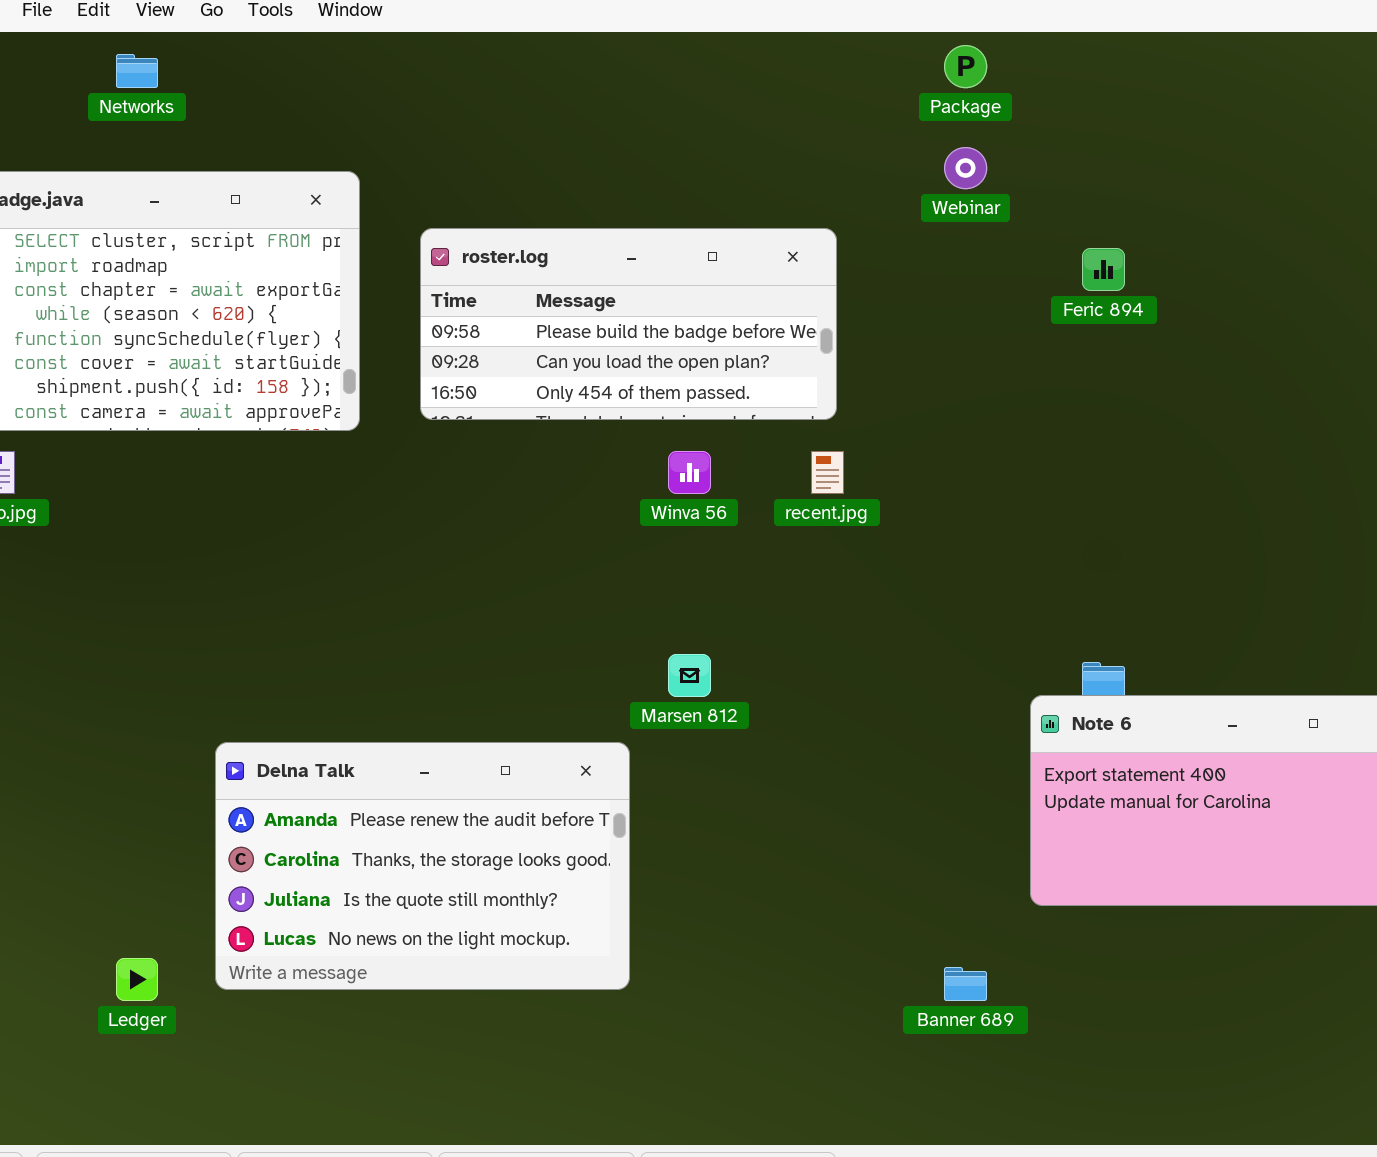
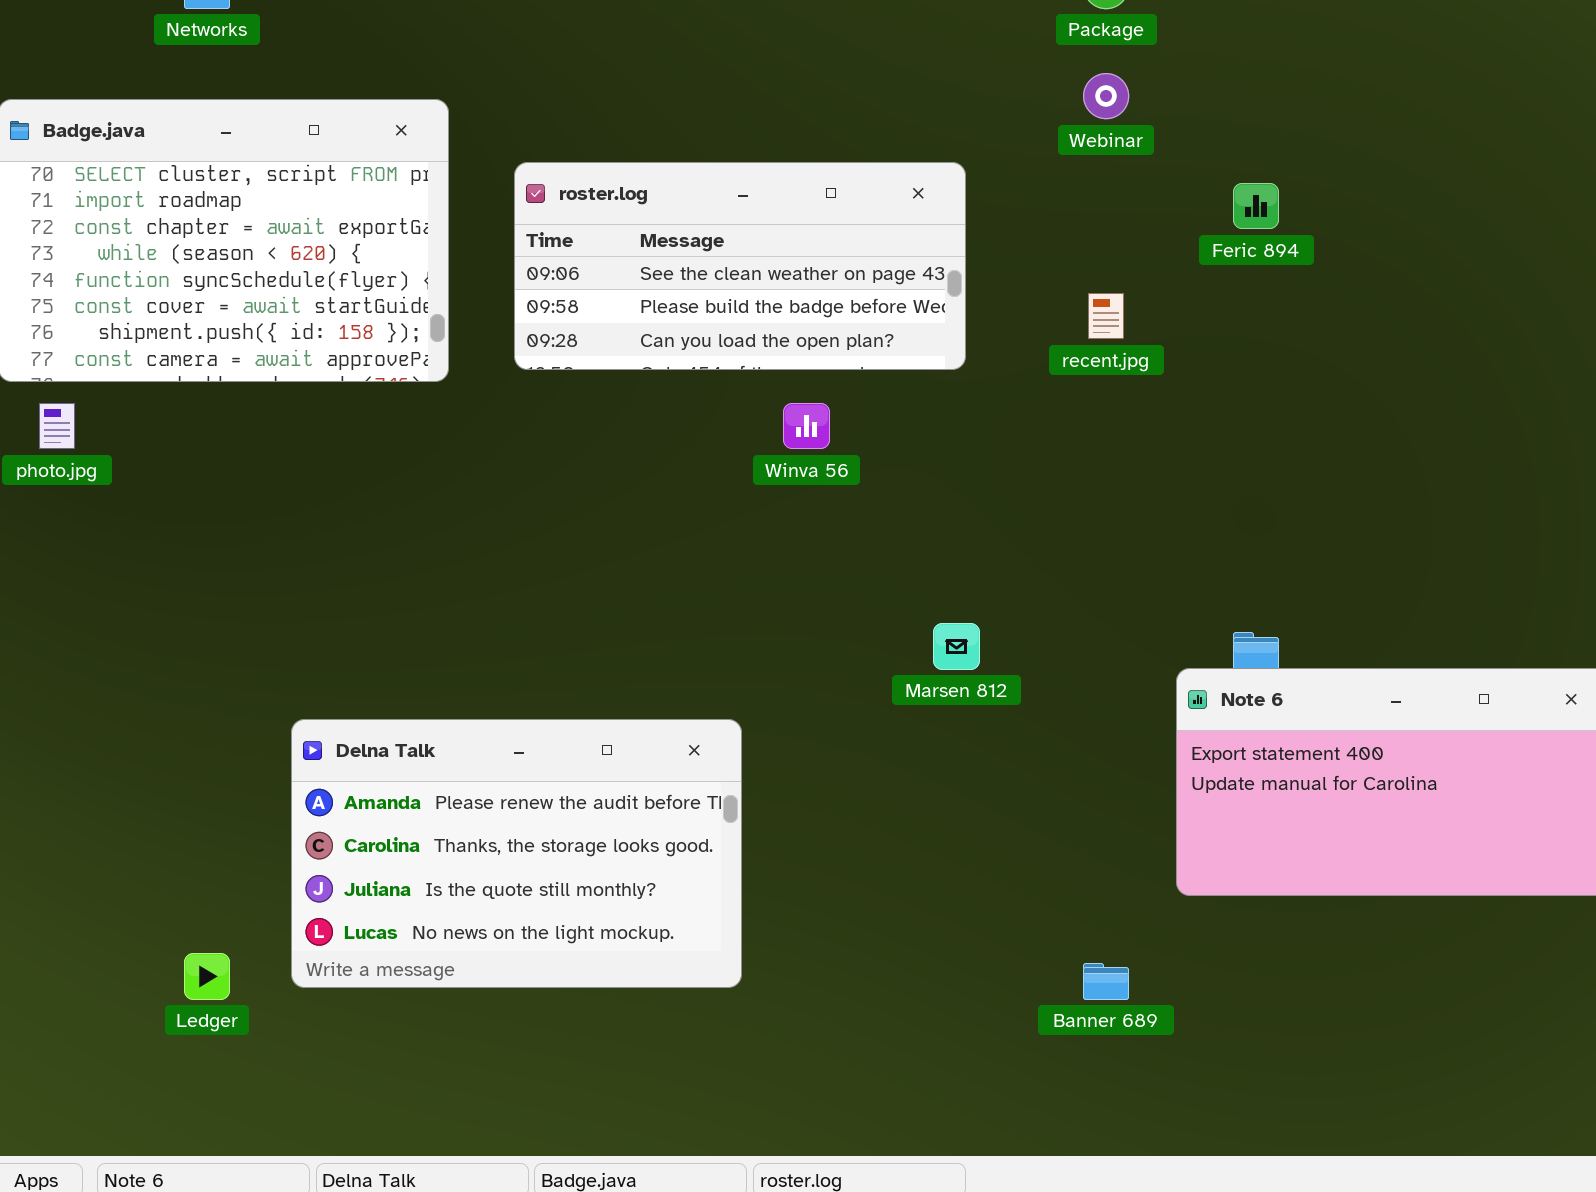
roster.log: [420,228,837,420] -> [514,162,966,370], scrolled up 1 row
recent.jpg: [811,451,844,494] -> [1088,293,1124,339], moved
Marsen 812: [668,654,711,697] -> [933,623,980,670], moved

